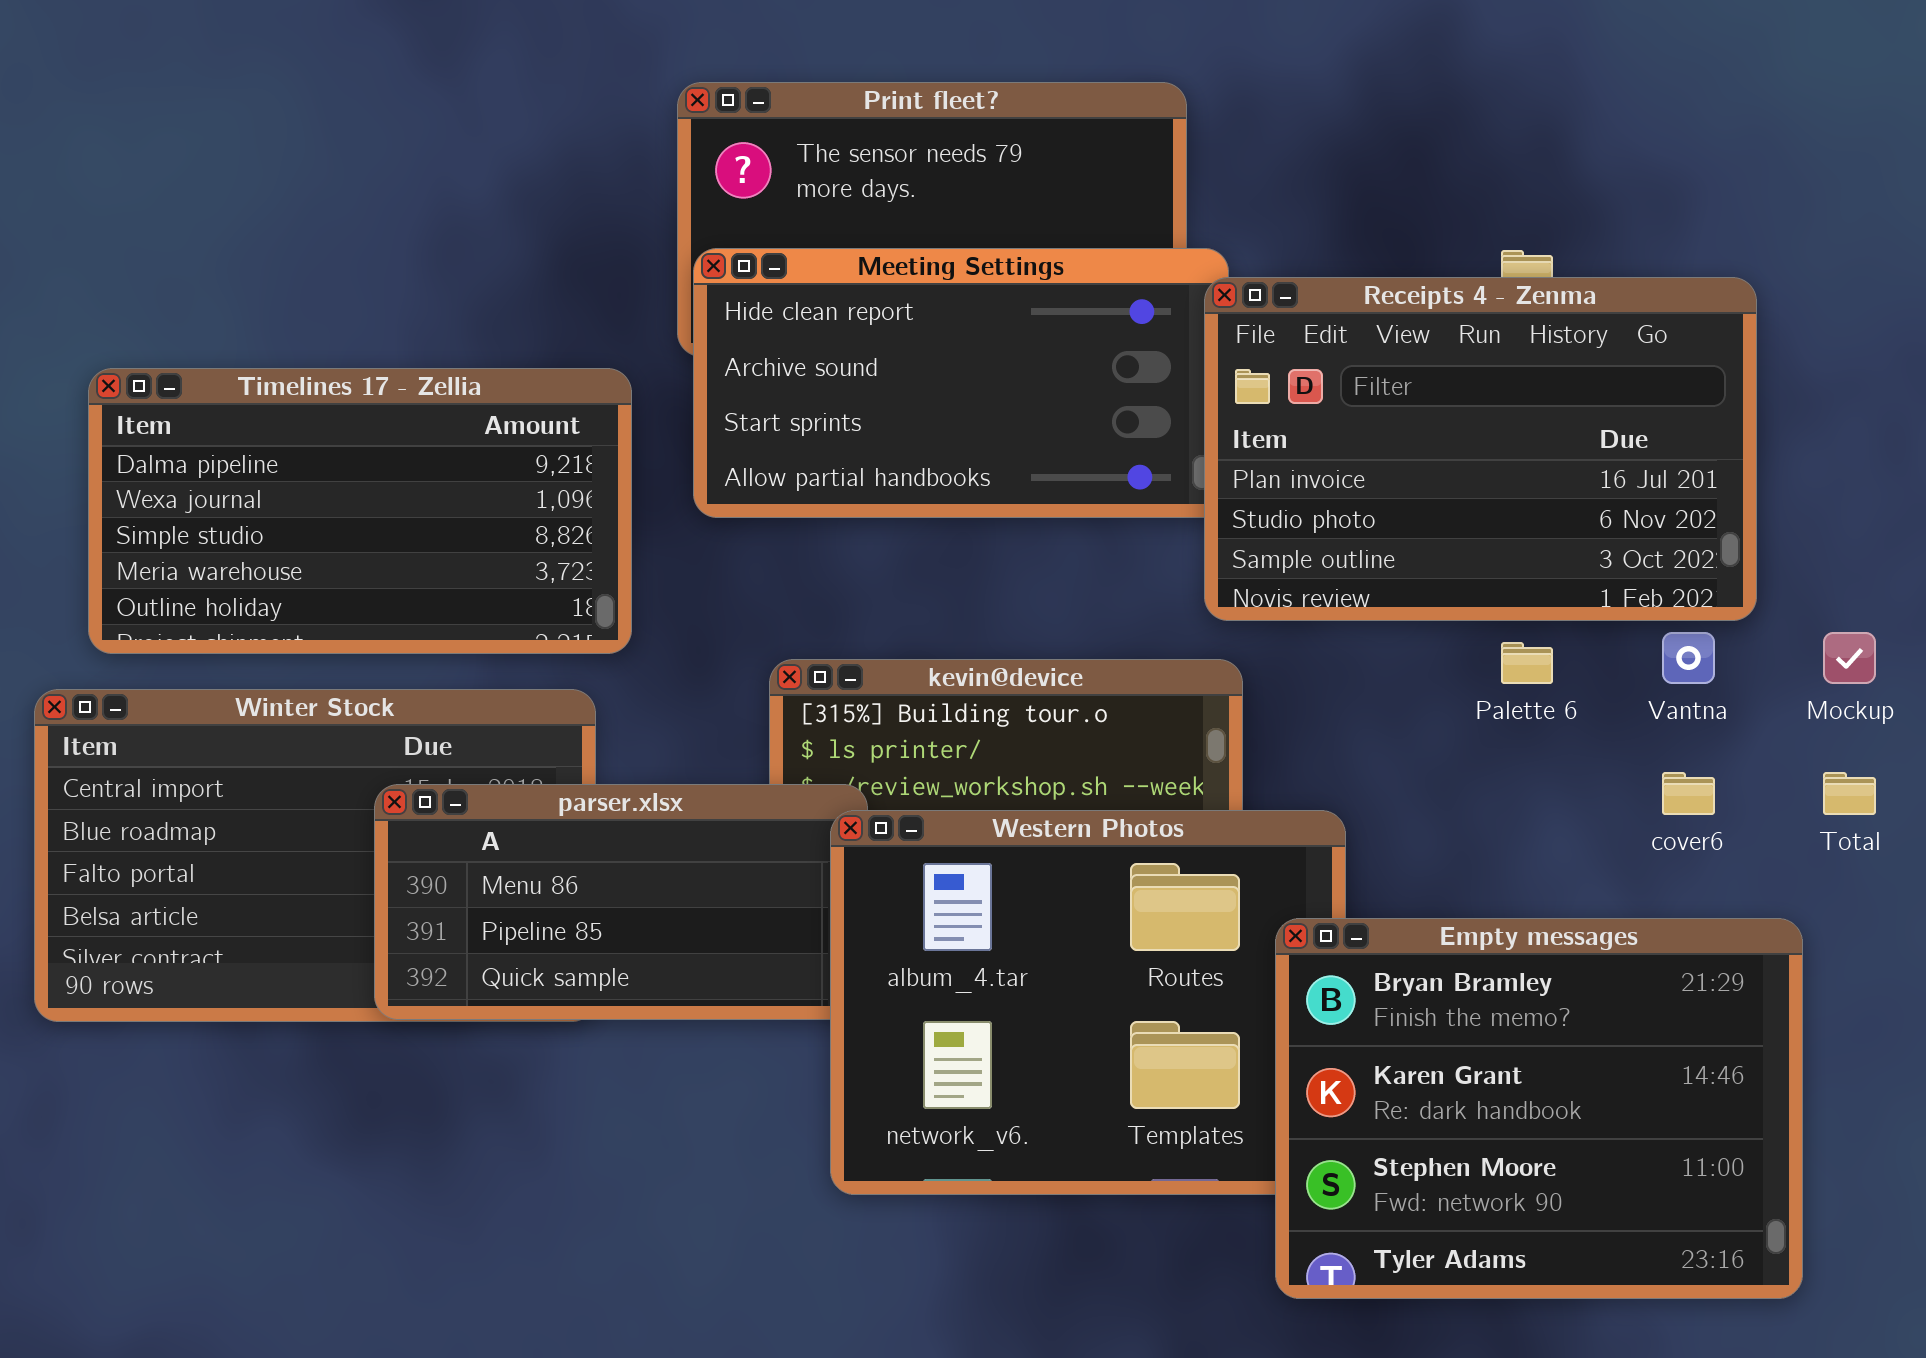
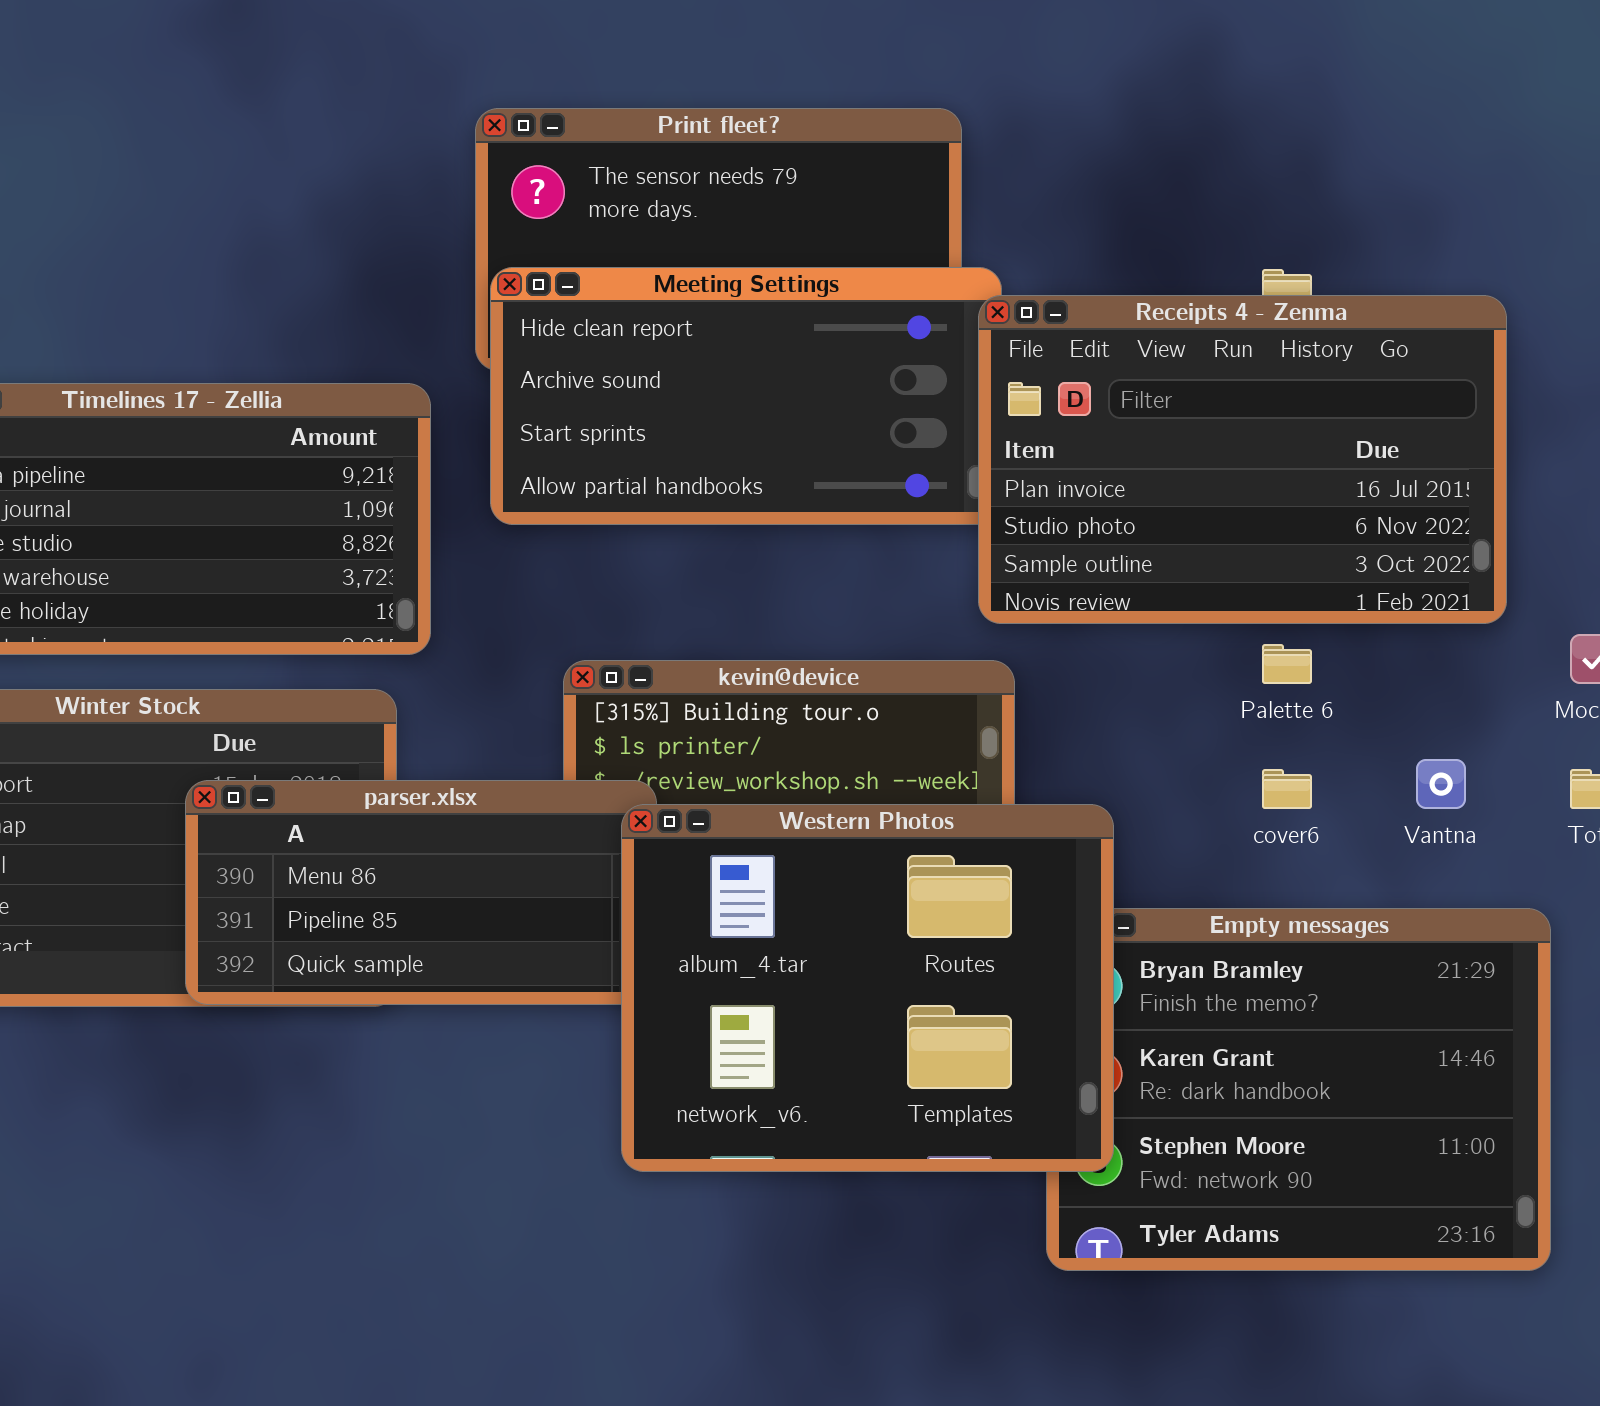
Vantna: [1662,632,1715,684] -> [1416,759,1466,809], moved
cover6: [1662,772,1715,815] -> [1262,769,1312,809], moved
Western Photos: [830,810,1346,1195] -> [621,804,1114,1172], raised

